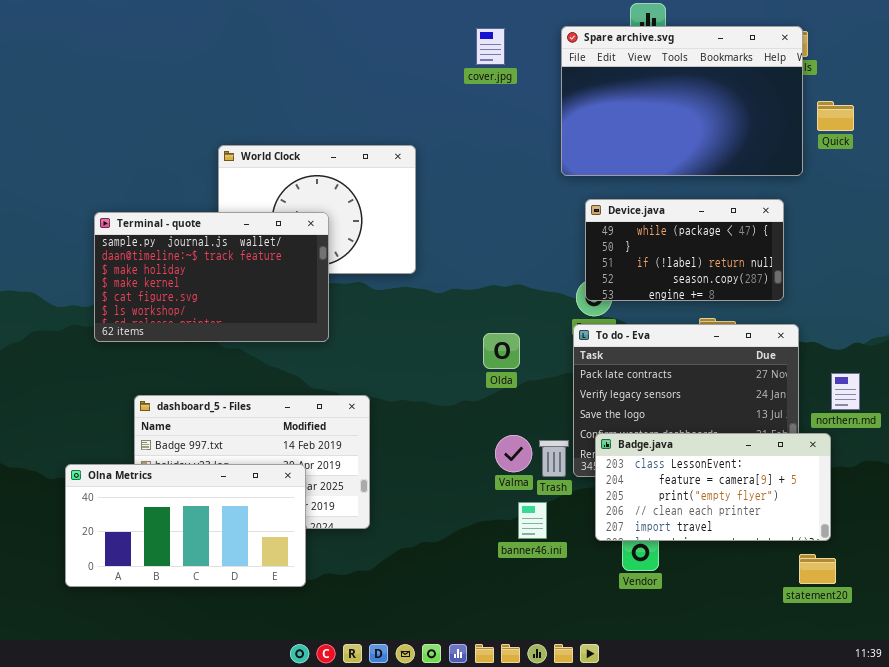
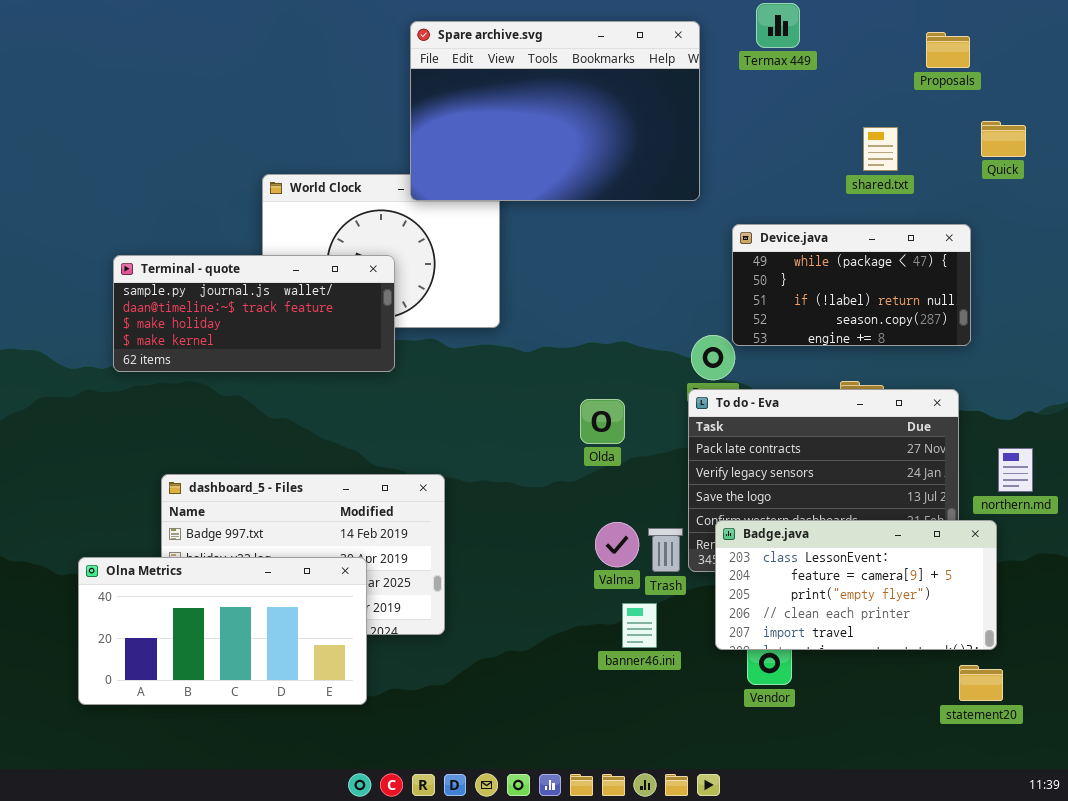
Spare archive.svg: [561,26,803,176] -> [410,21,700,201], moved
Device.java: [585,199,784,301] -> [732,224,971,346], moved
Terminal - quote: [94,212,329,342] -> [113,255,395,372], resized

